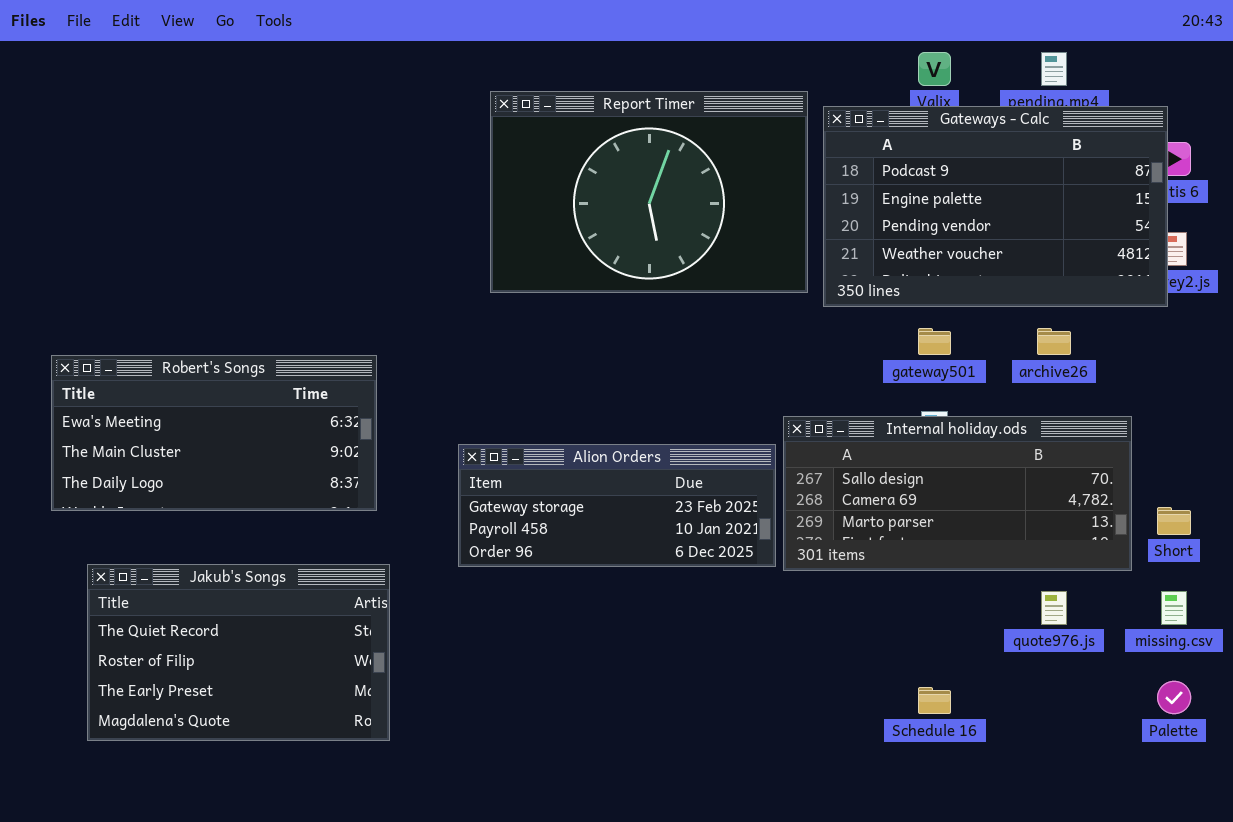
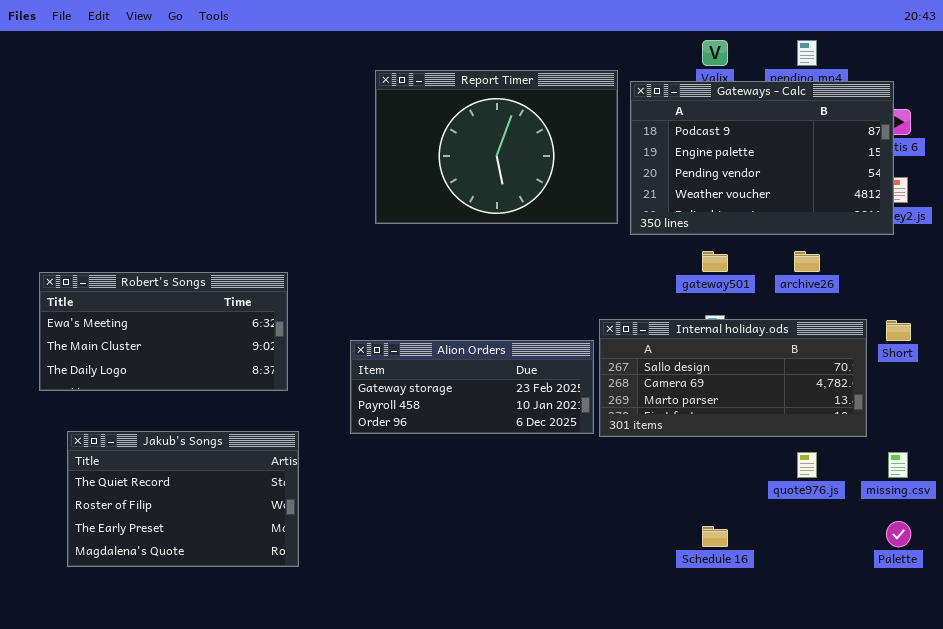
Short: [1157,507,1191,535] -> [886,320,911,341], moved

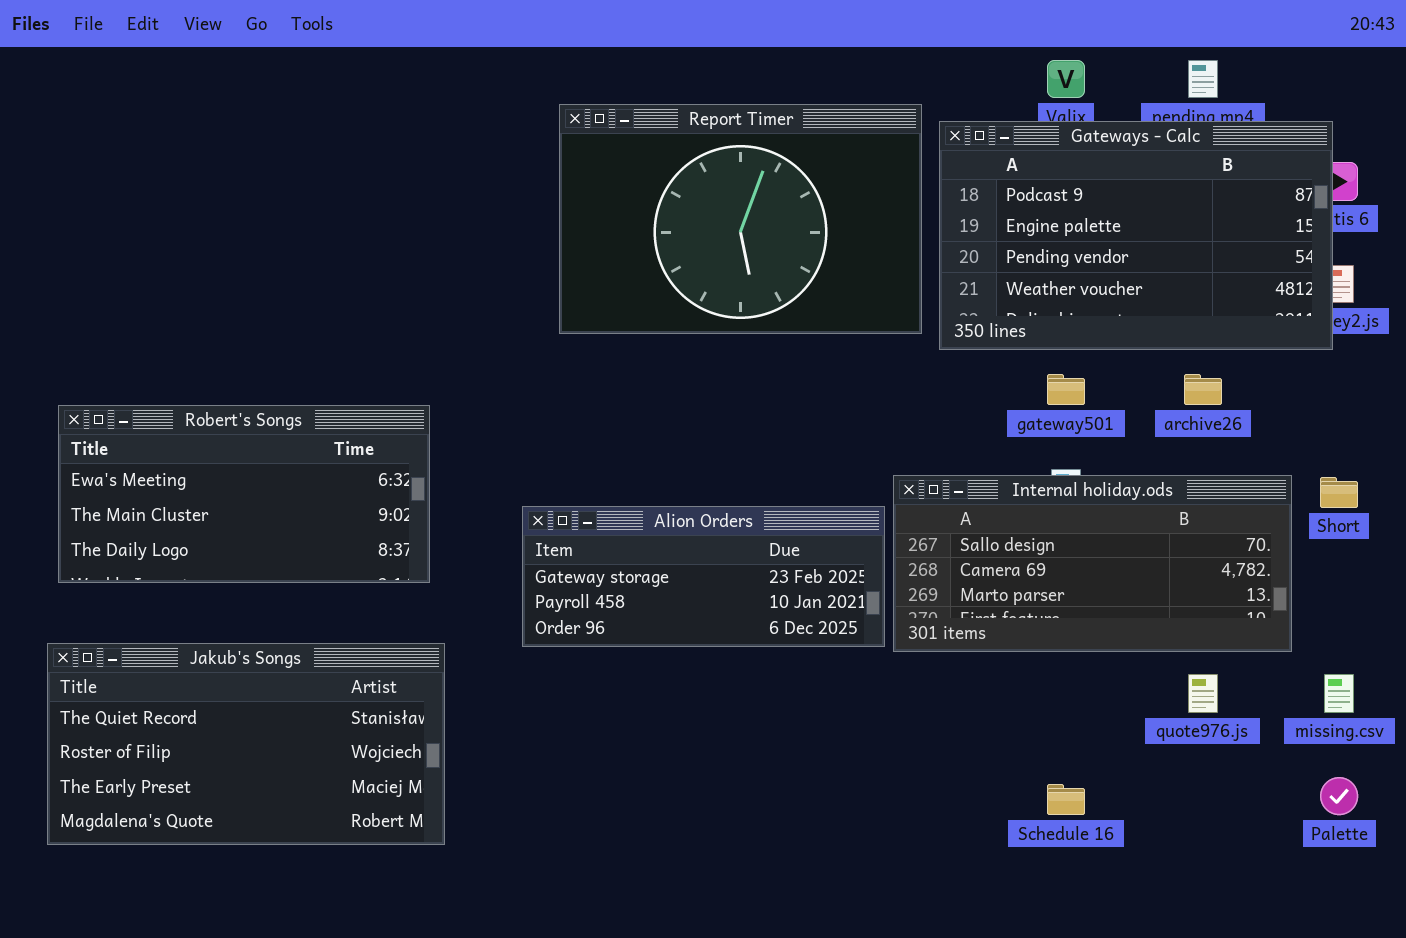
Jakub's Songs: [67,431,299,567] -> [47,643,445,845], resized

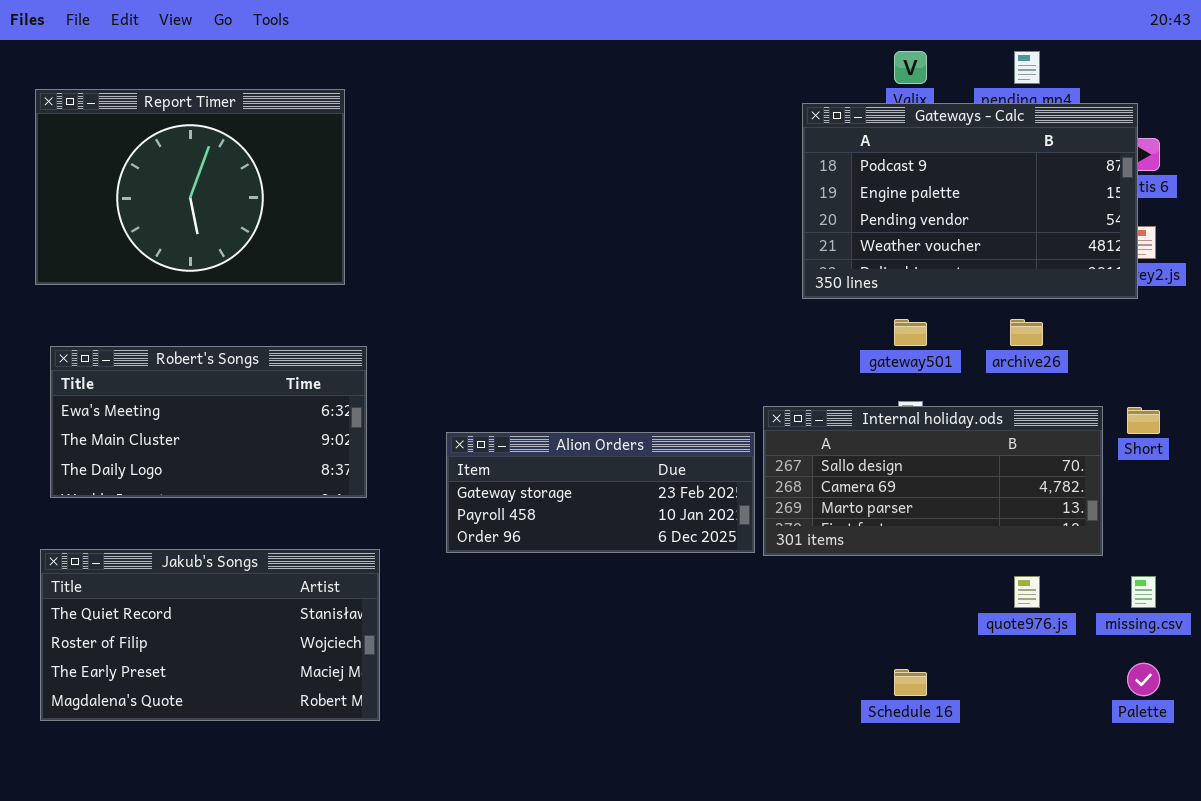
Report Timer: [559,104,922,334] -> [35,89,345,285], moved

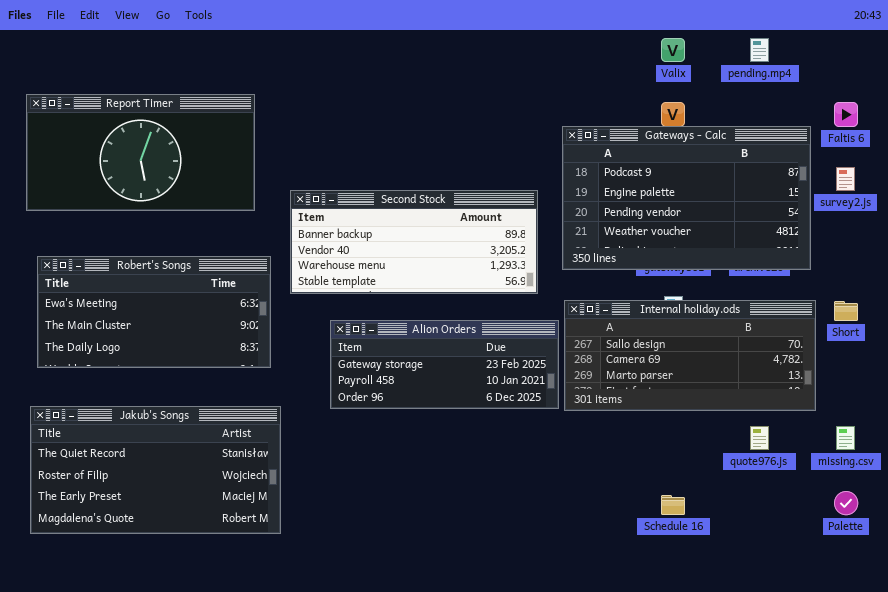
Report Timer: [35,89,345,285] -> [26,94,255,211], resized
Gateways - Calc: [802,103,1138,299] -> [562,126,811,270], moved
Second Stock: none -> [290,190,538,294], opened

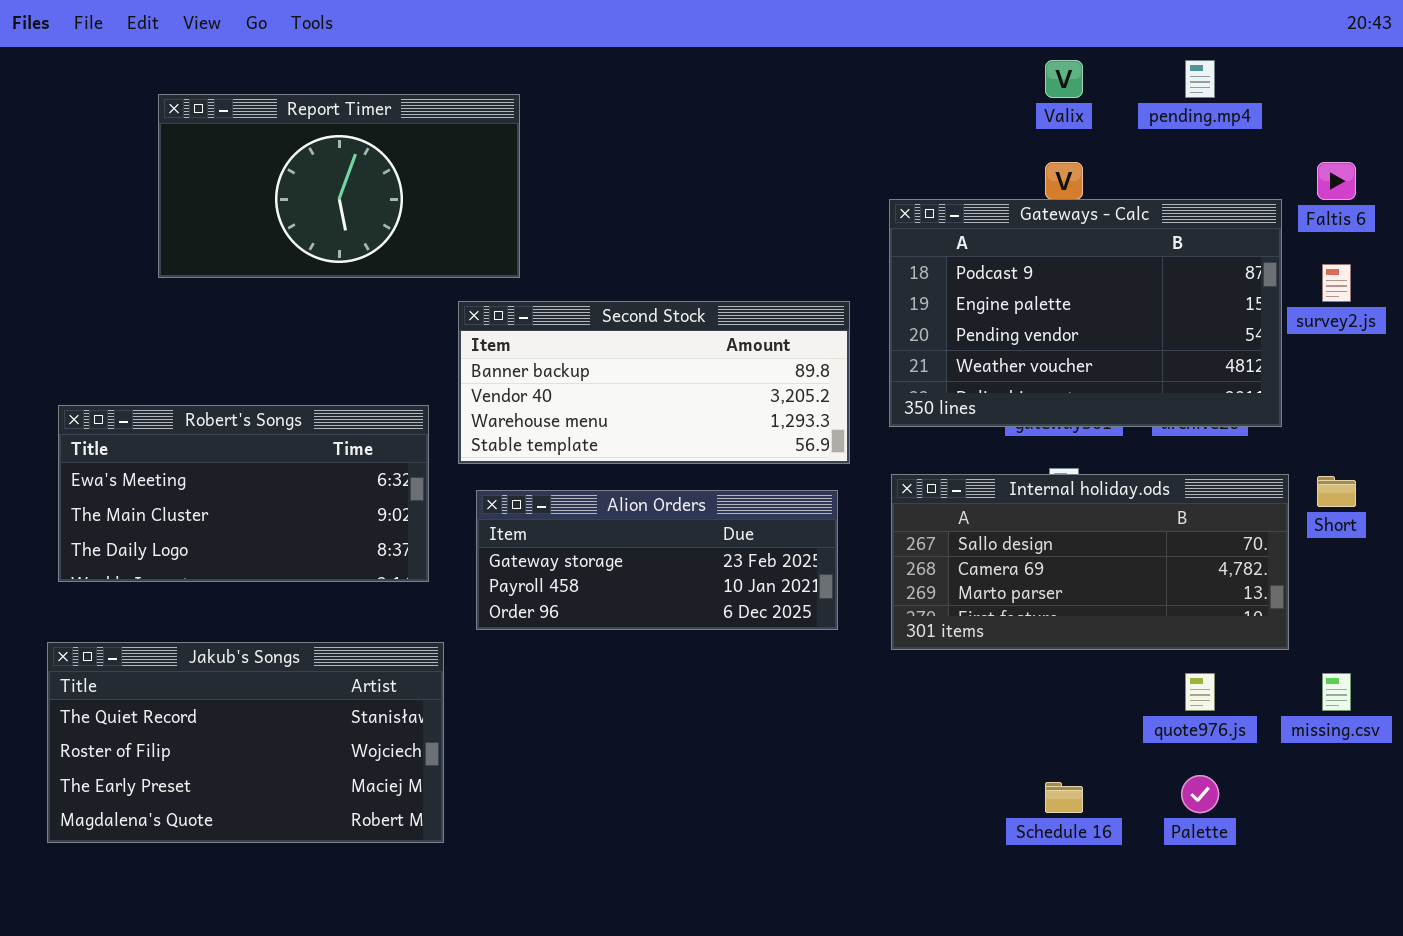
Report Timer: [26,94,255,211] -> [158,94,520,278], moved
Alion Orders: [330,320,559,409] -> [476,490,838,630], moved
Palette: [834,491,858,515] -> [1181,775,1219,813], moved

